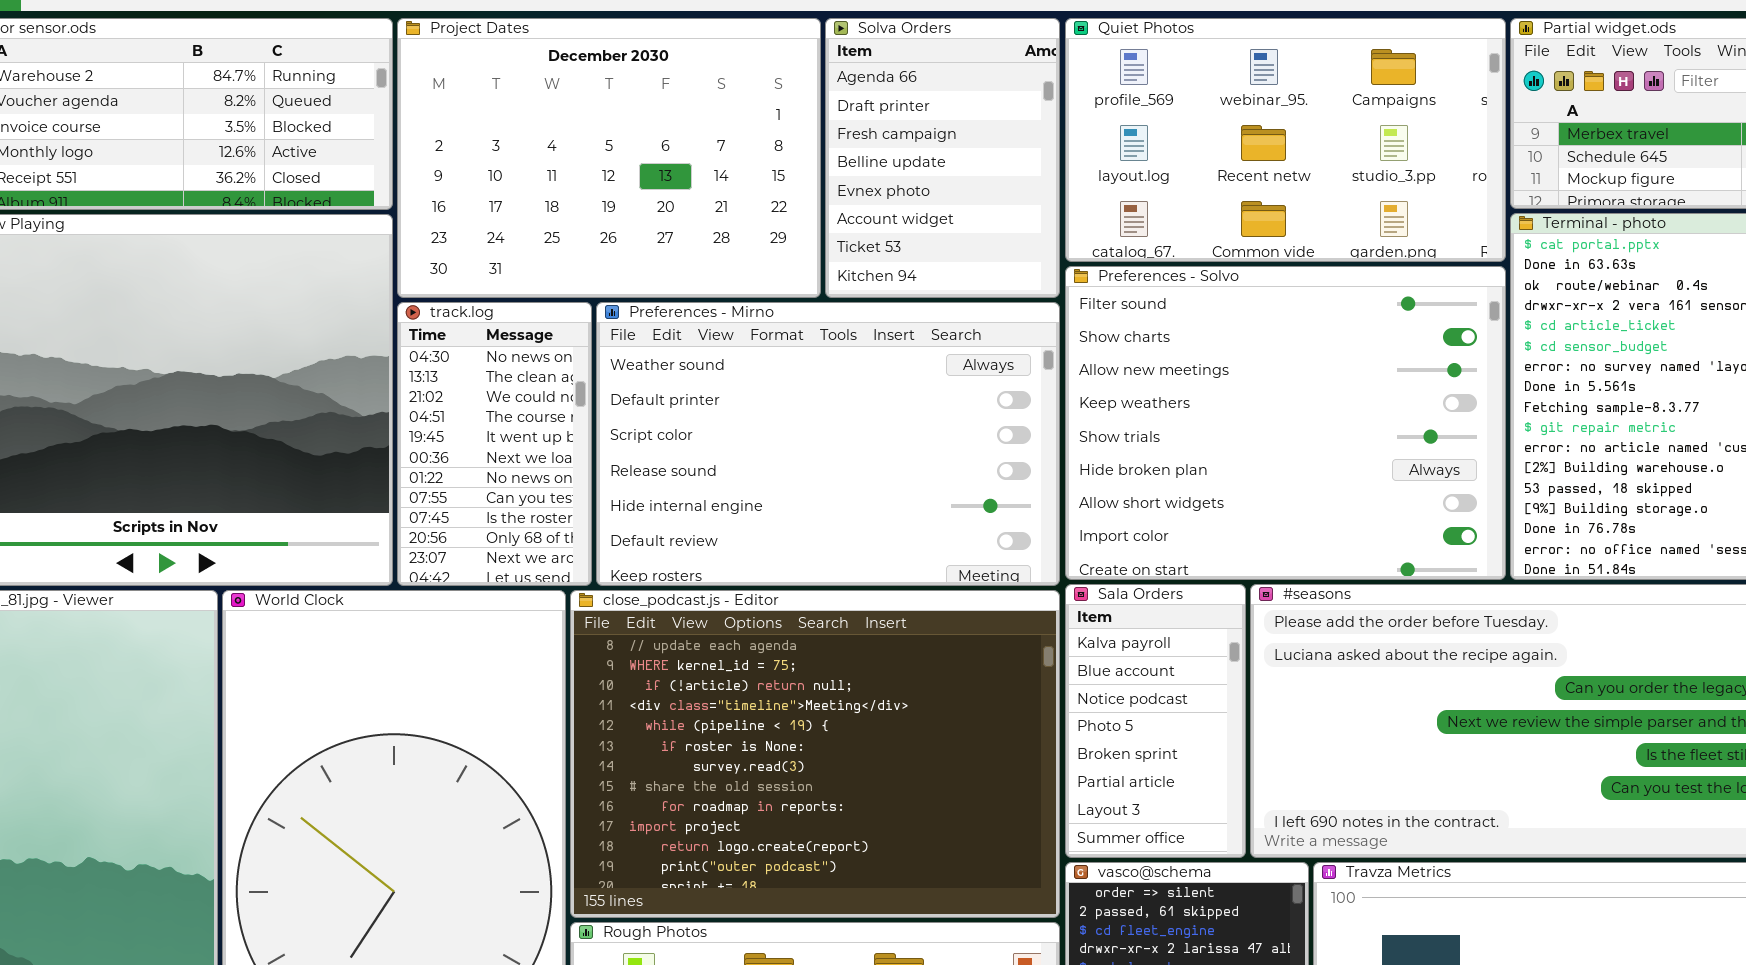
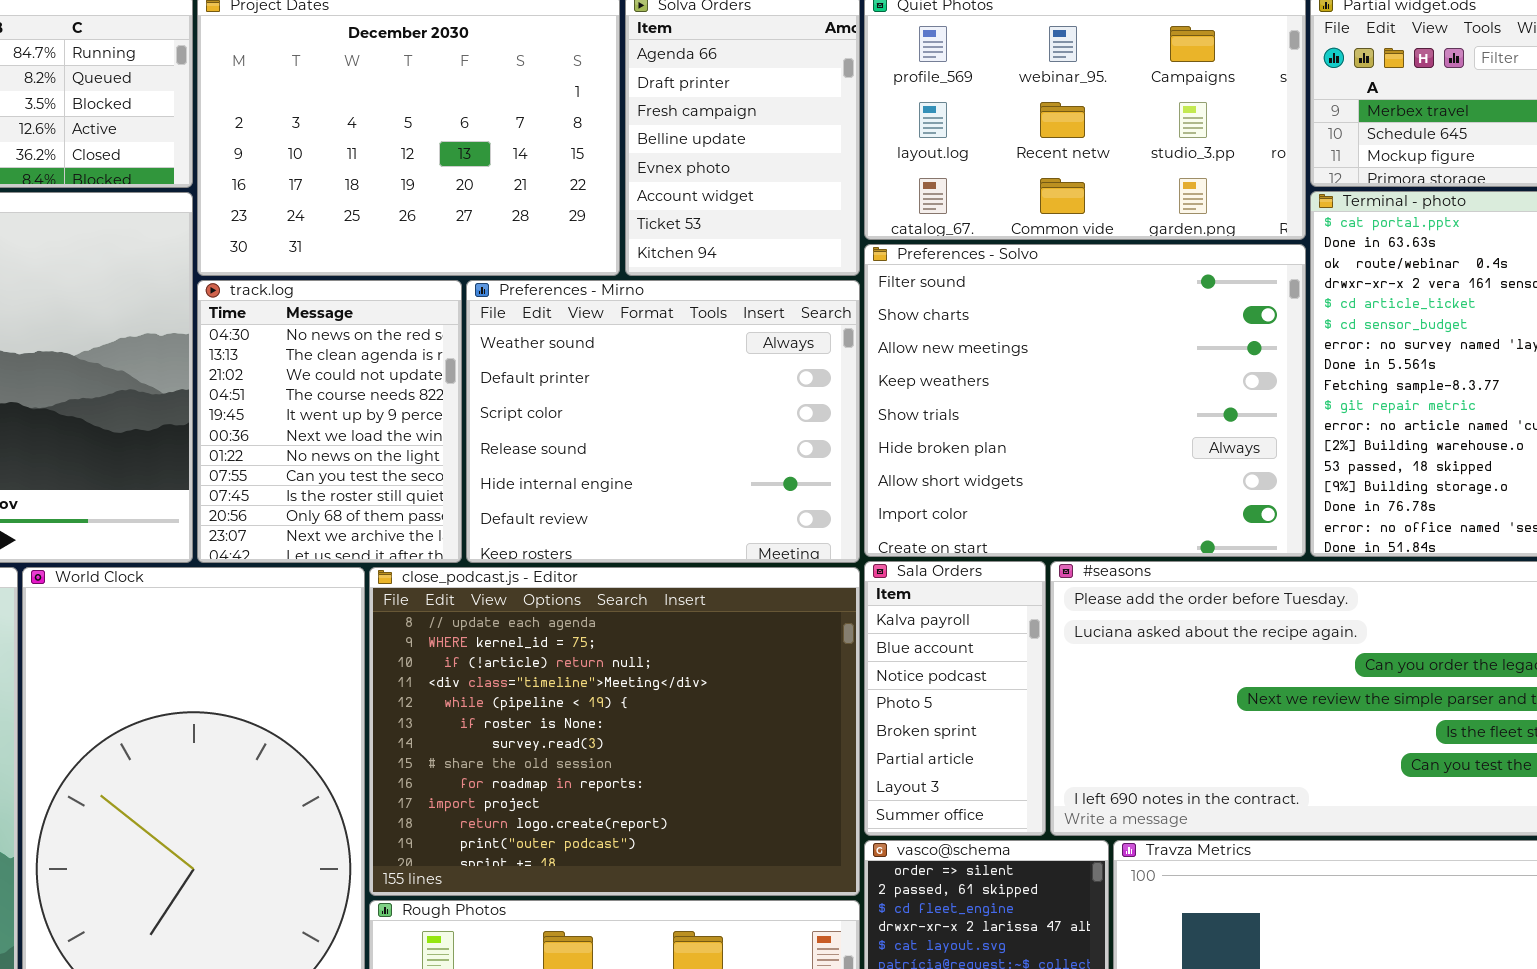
track.log: [397,302,592,586] -> [197,280,462,563], resized
Preferences - Mirno: [596,302,1060,586] -> [466,280,860,563], resized

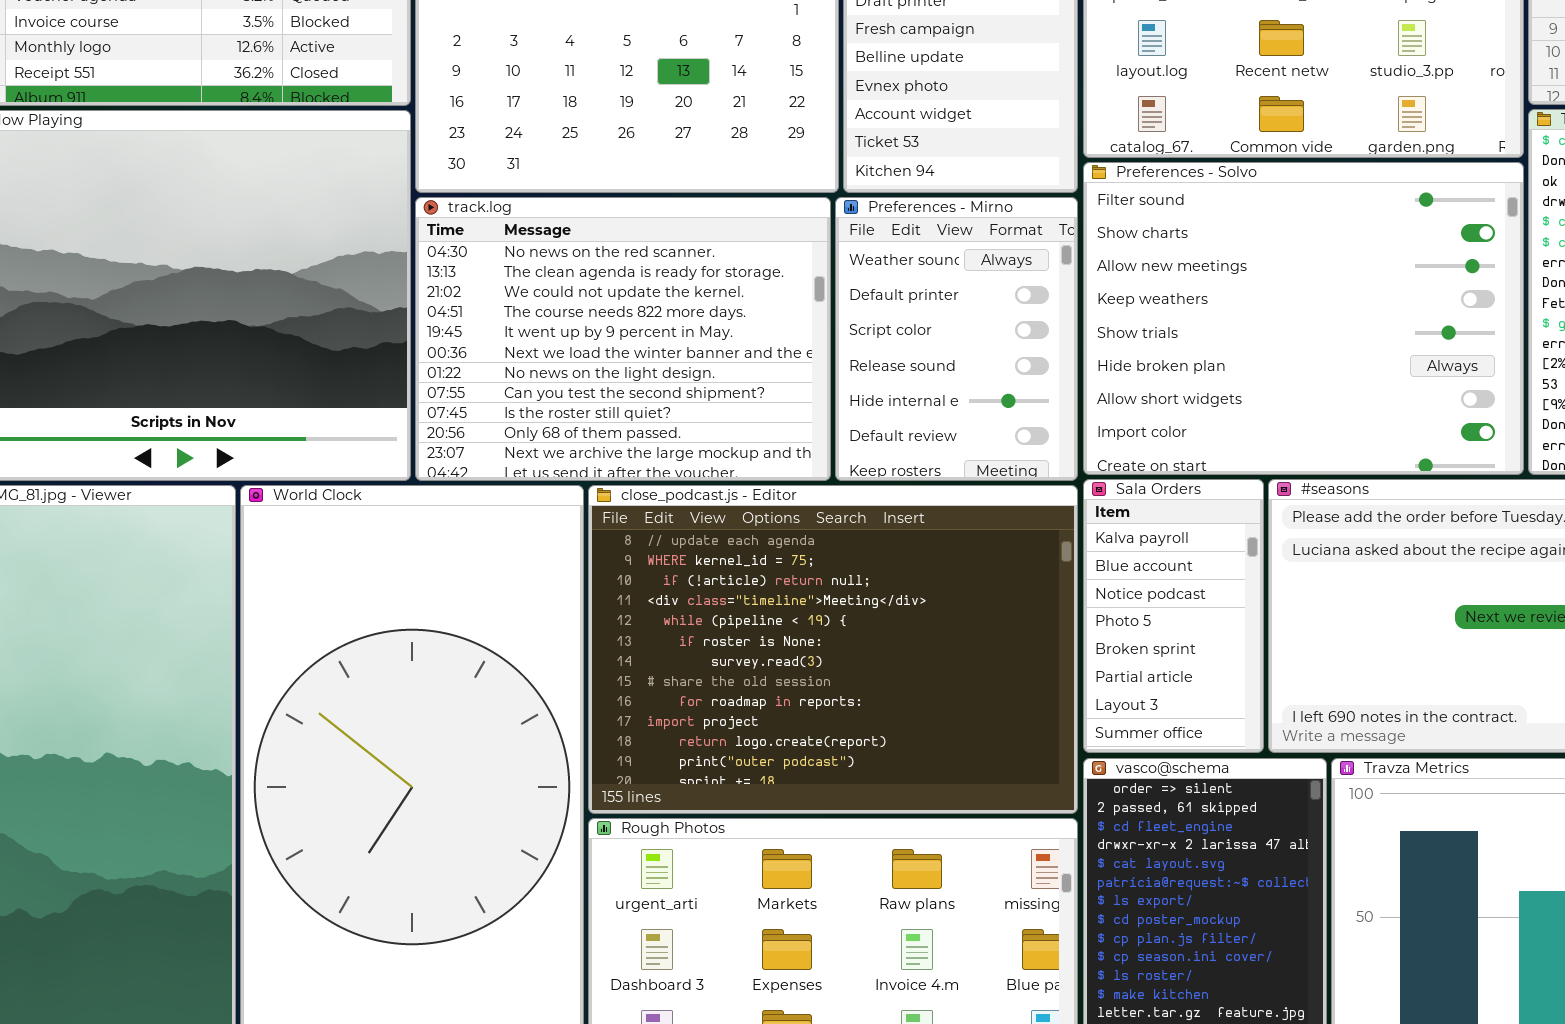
track.log: [197,280,462,563] -> [415,197,831,481], resized
Preferences - Mirno: [466,280,860,563] -> [835,197,1078,481], resized

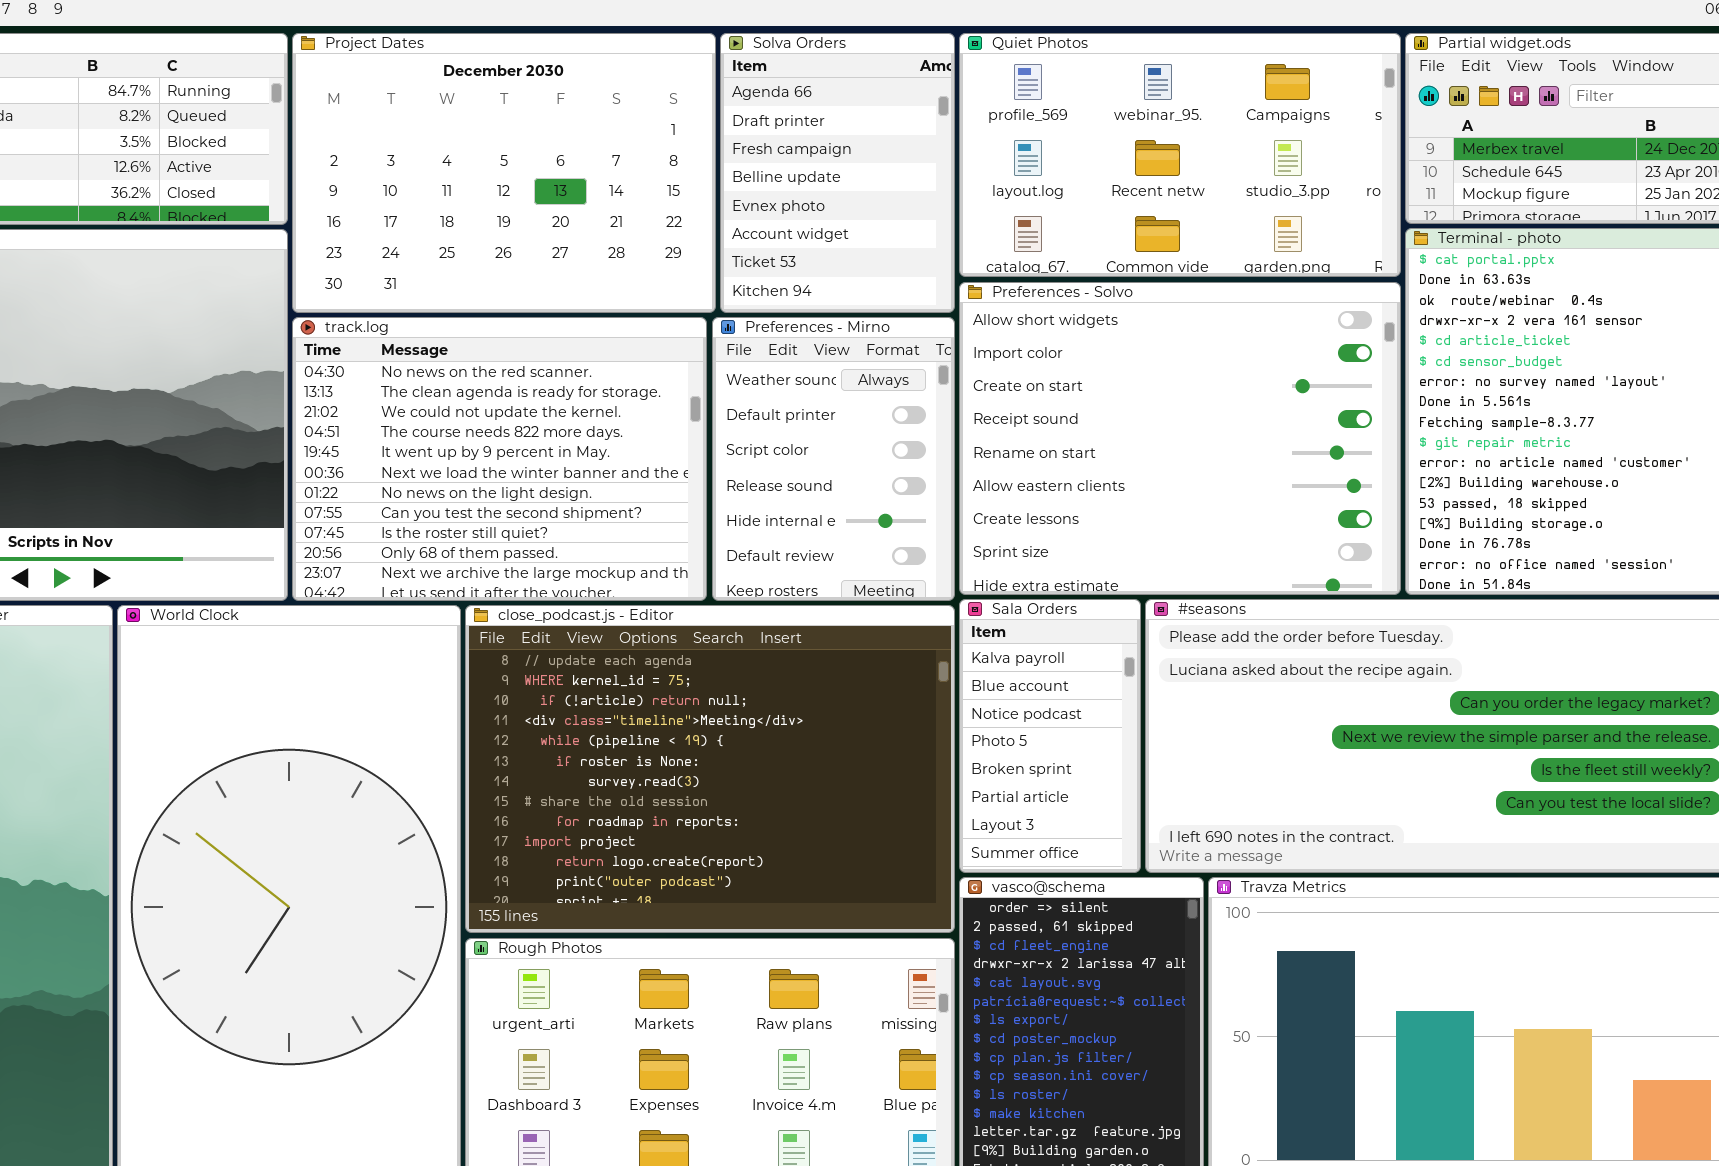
Preferences - Solvo: [1083,162,1524,475] -> [959,282,1401,595], scrolled down 6 rows

